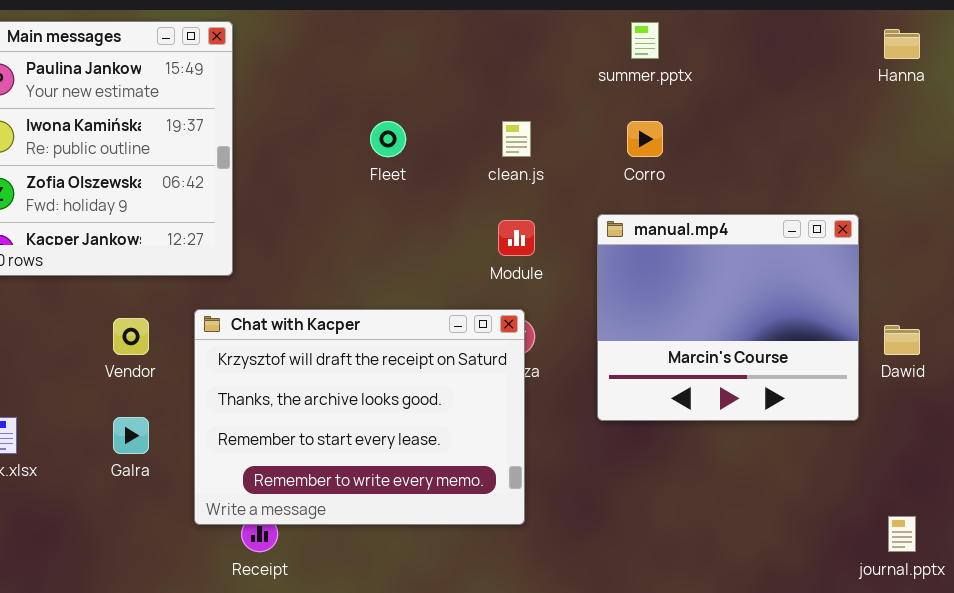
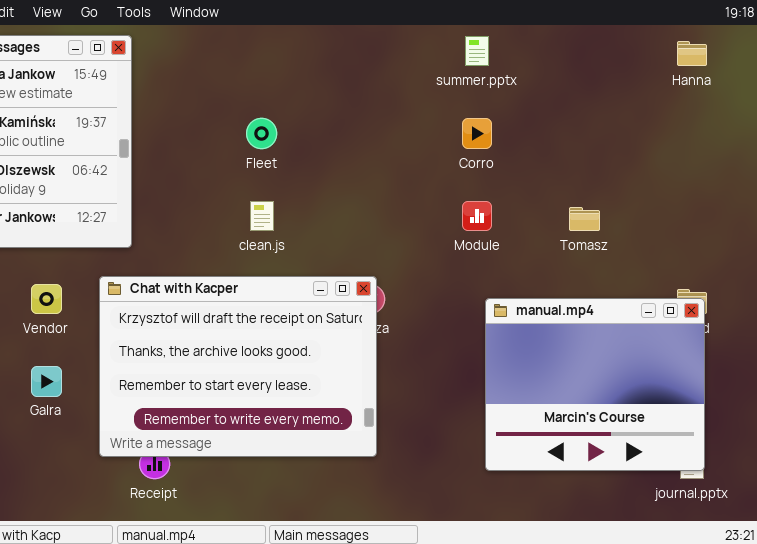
clean.js: [502,121,531,157] -> [250,201,274,231], moved
manual.mp4: [597,214,859,421] -> [485,298,705,471], moved
Module: [498,220,535,256] -> [462,201,492,231], moved

